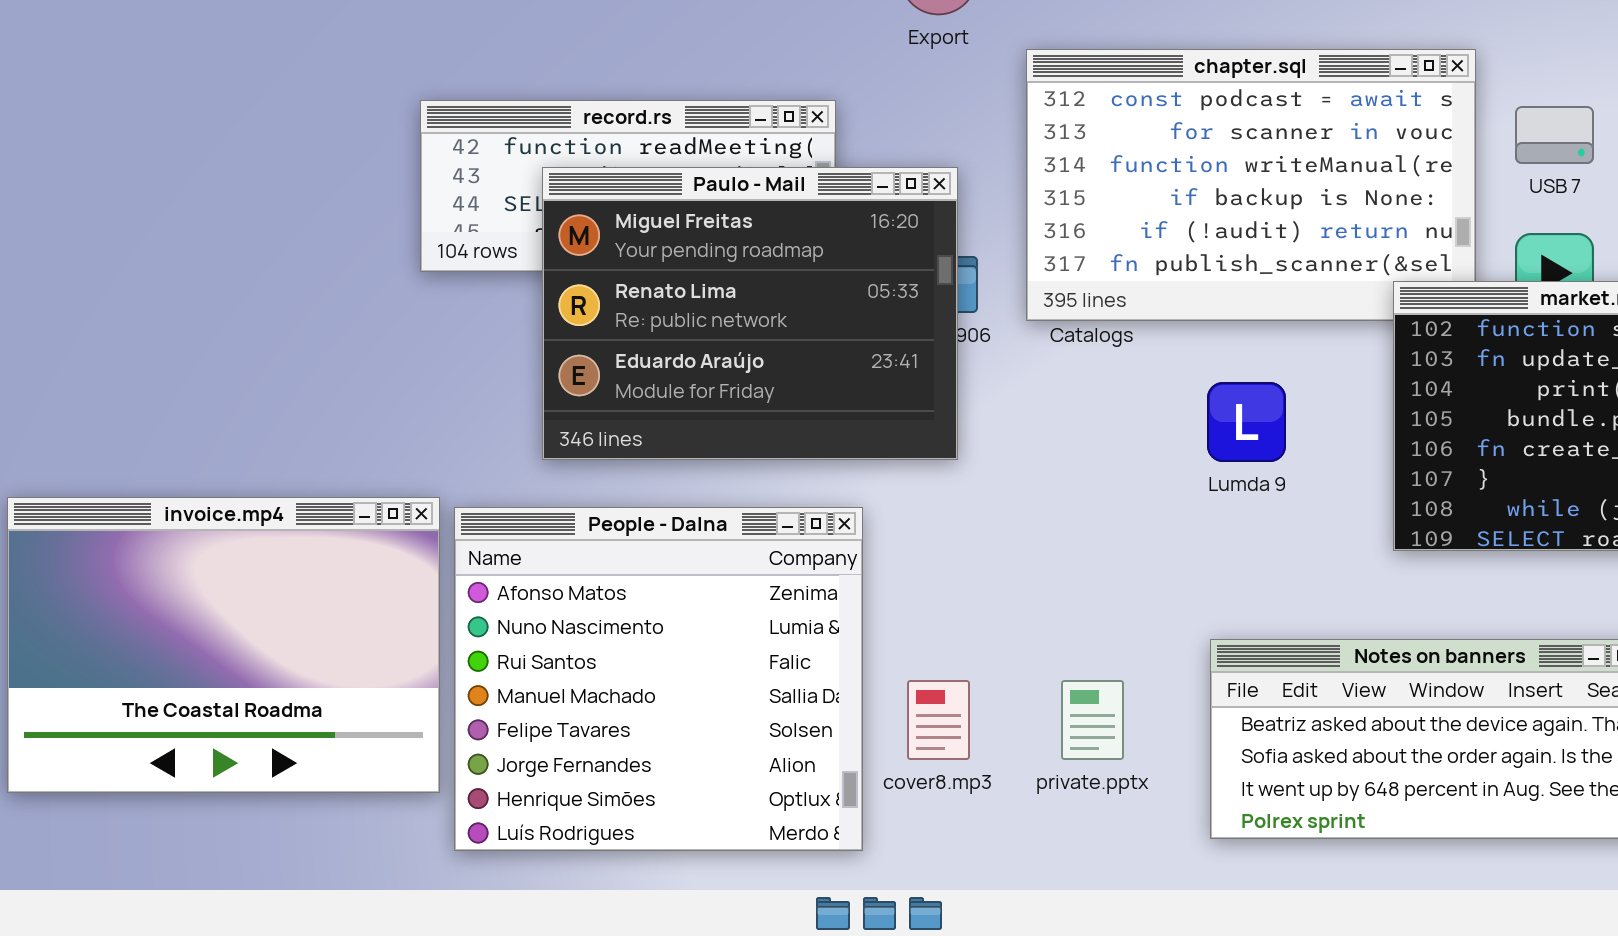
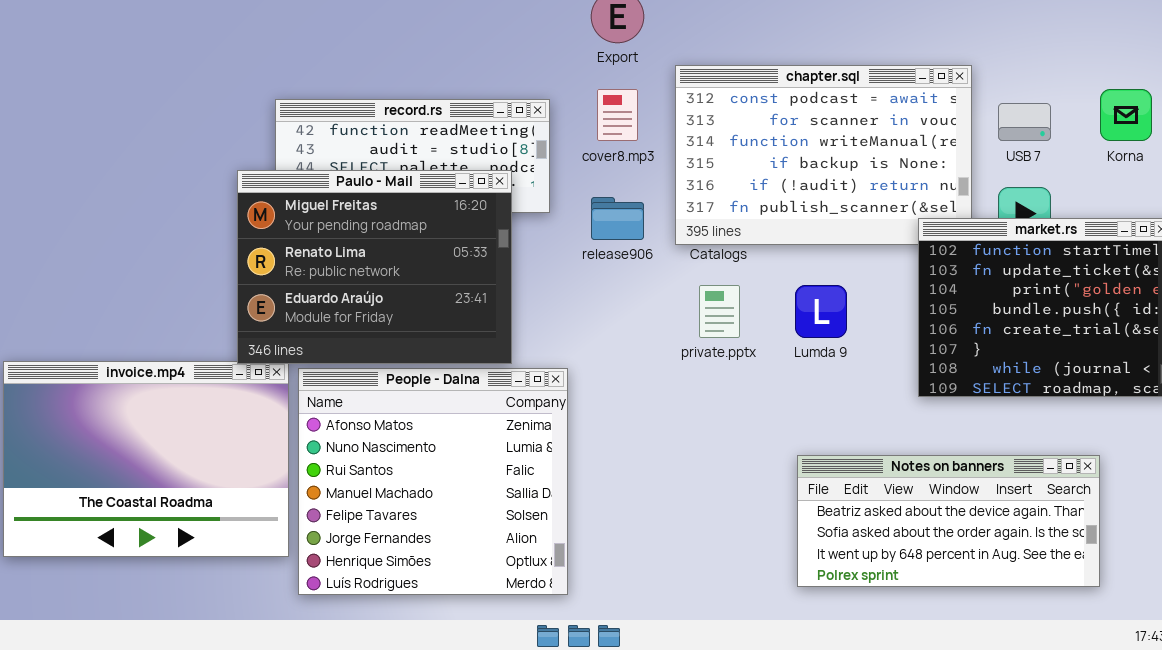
Paulo - Mail: [542,167,958,460] -> [237,170,512,364], moved
cover8.mp3: [907,680,970,760] -> [597,89,638,141], moved
private.pptx: [1061,680,1124,760] -> [699,285,740,338], moved

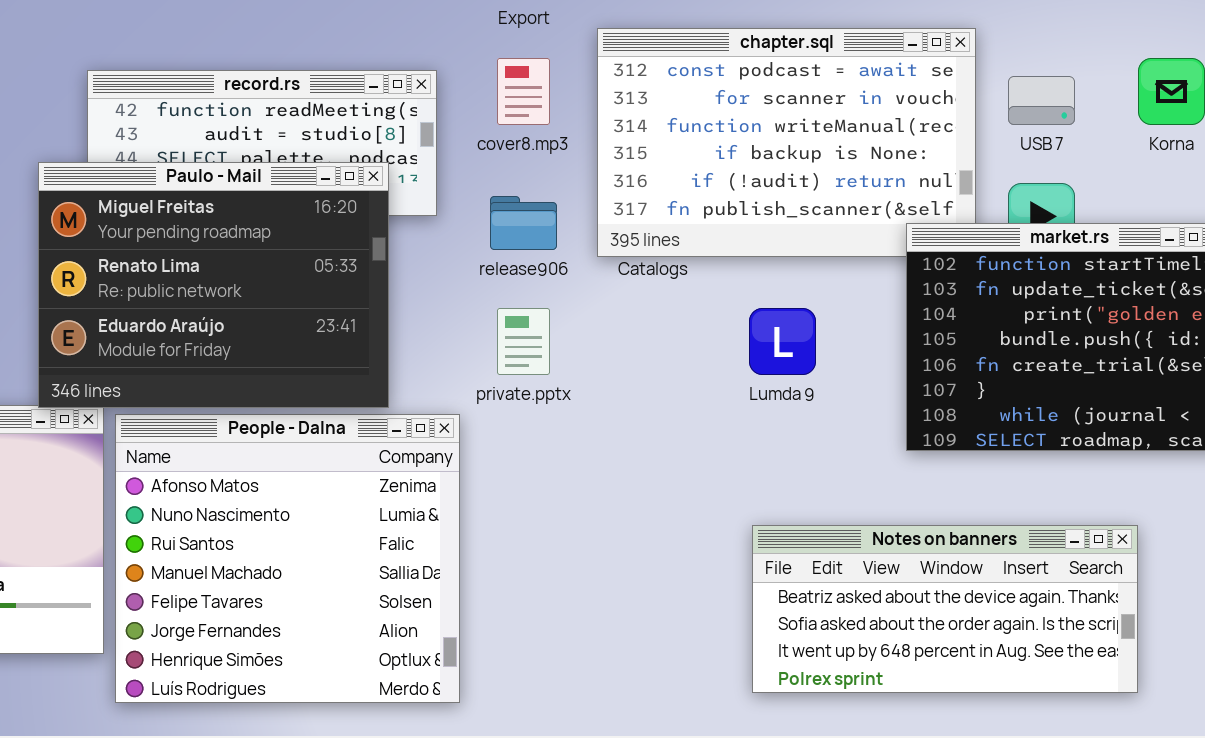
private.pptx: [699,285,740,338] -> [497,308,550,375], moved

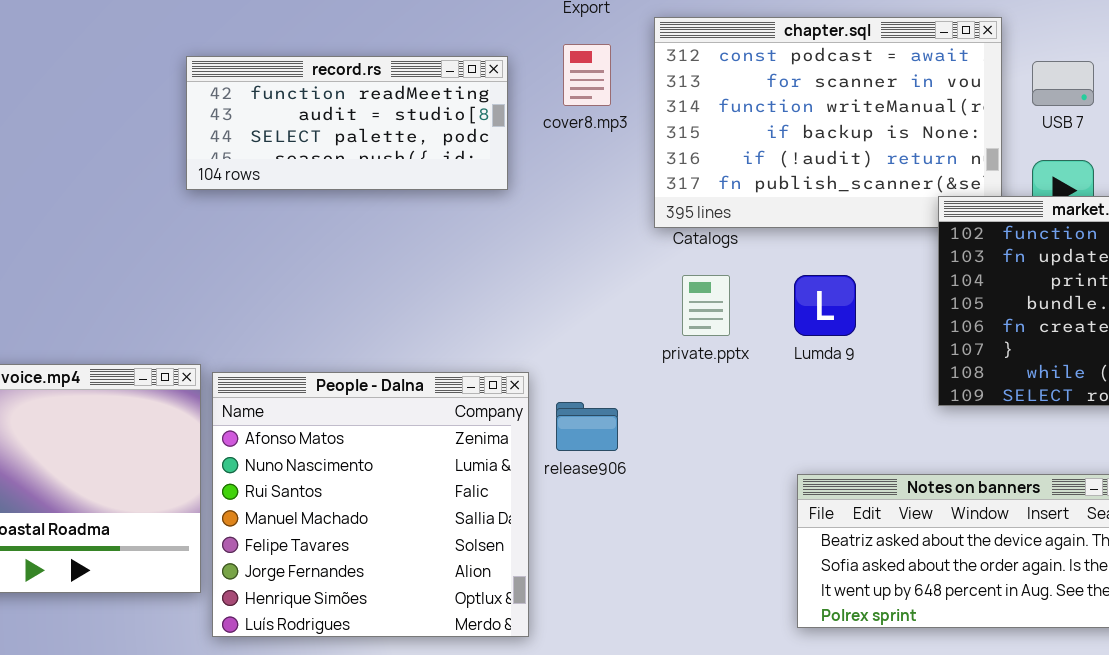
Paulo - Mail: [38,162,389,408] -> none, closed
release906: [490,196,557,250] -> [556,402,618,451], moved
private.pptx: [497,308,550,375] -> [682,275,730,336], moved

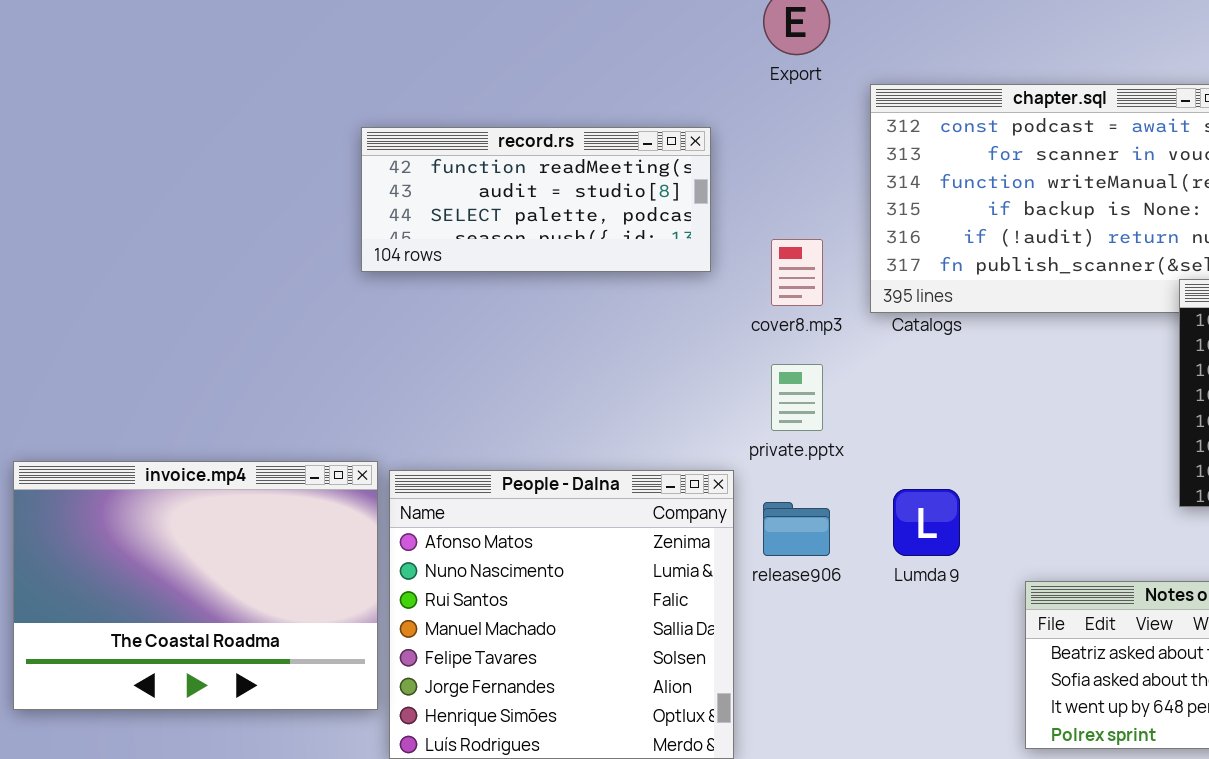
cover8.mp3: [563,44,611,106] -> [771,239,823,306], moved
private.pptx: [682,275,730,336] -> [771,364,823,431], moved
Lumda 9: [794,275,856,336] -> [893,489,960,556], moved

